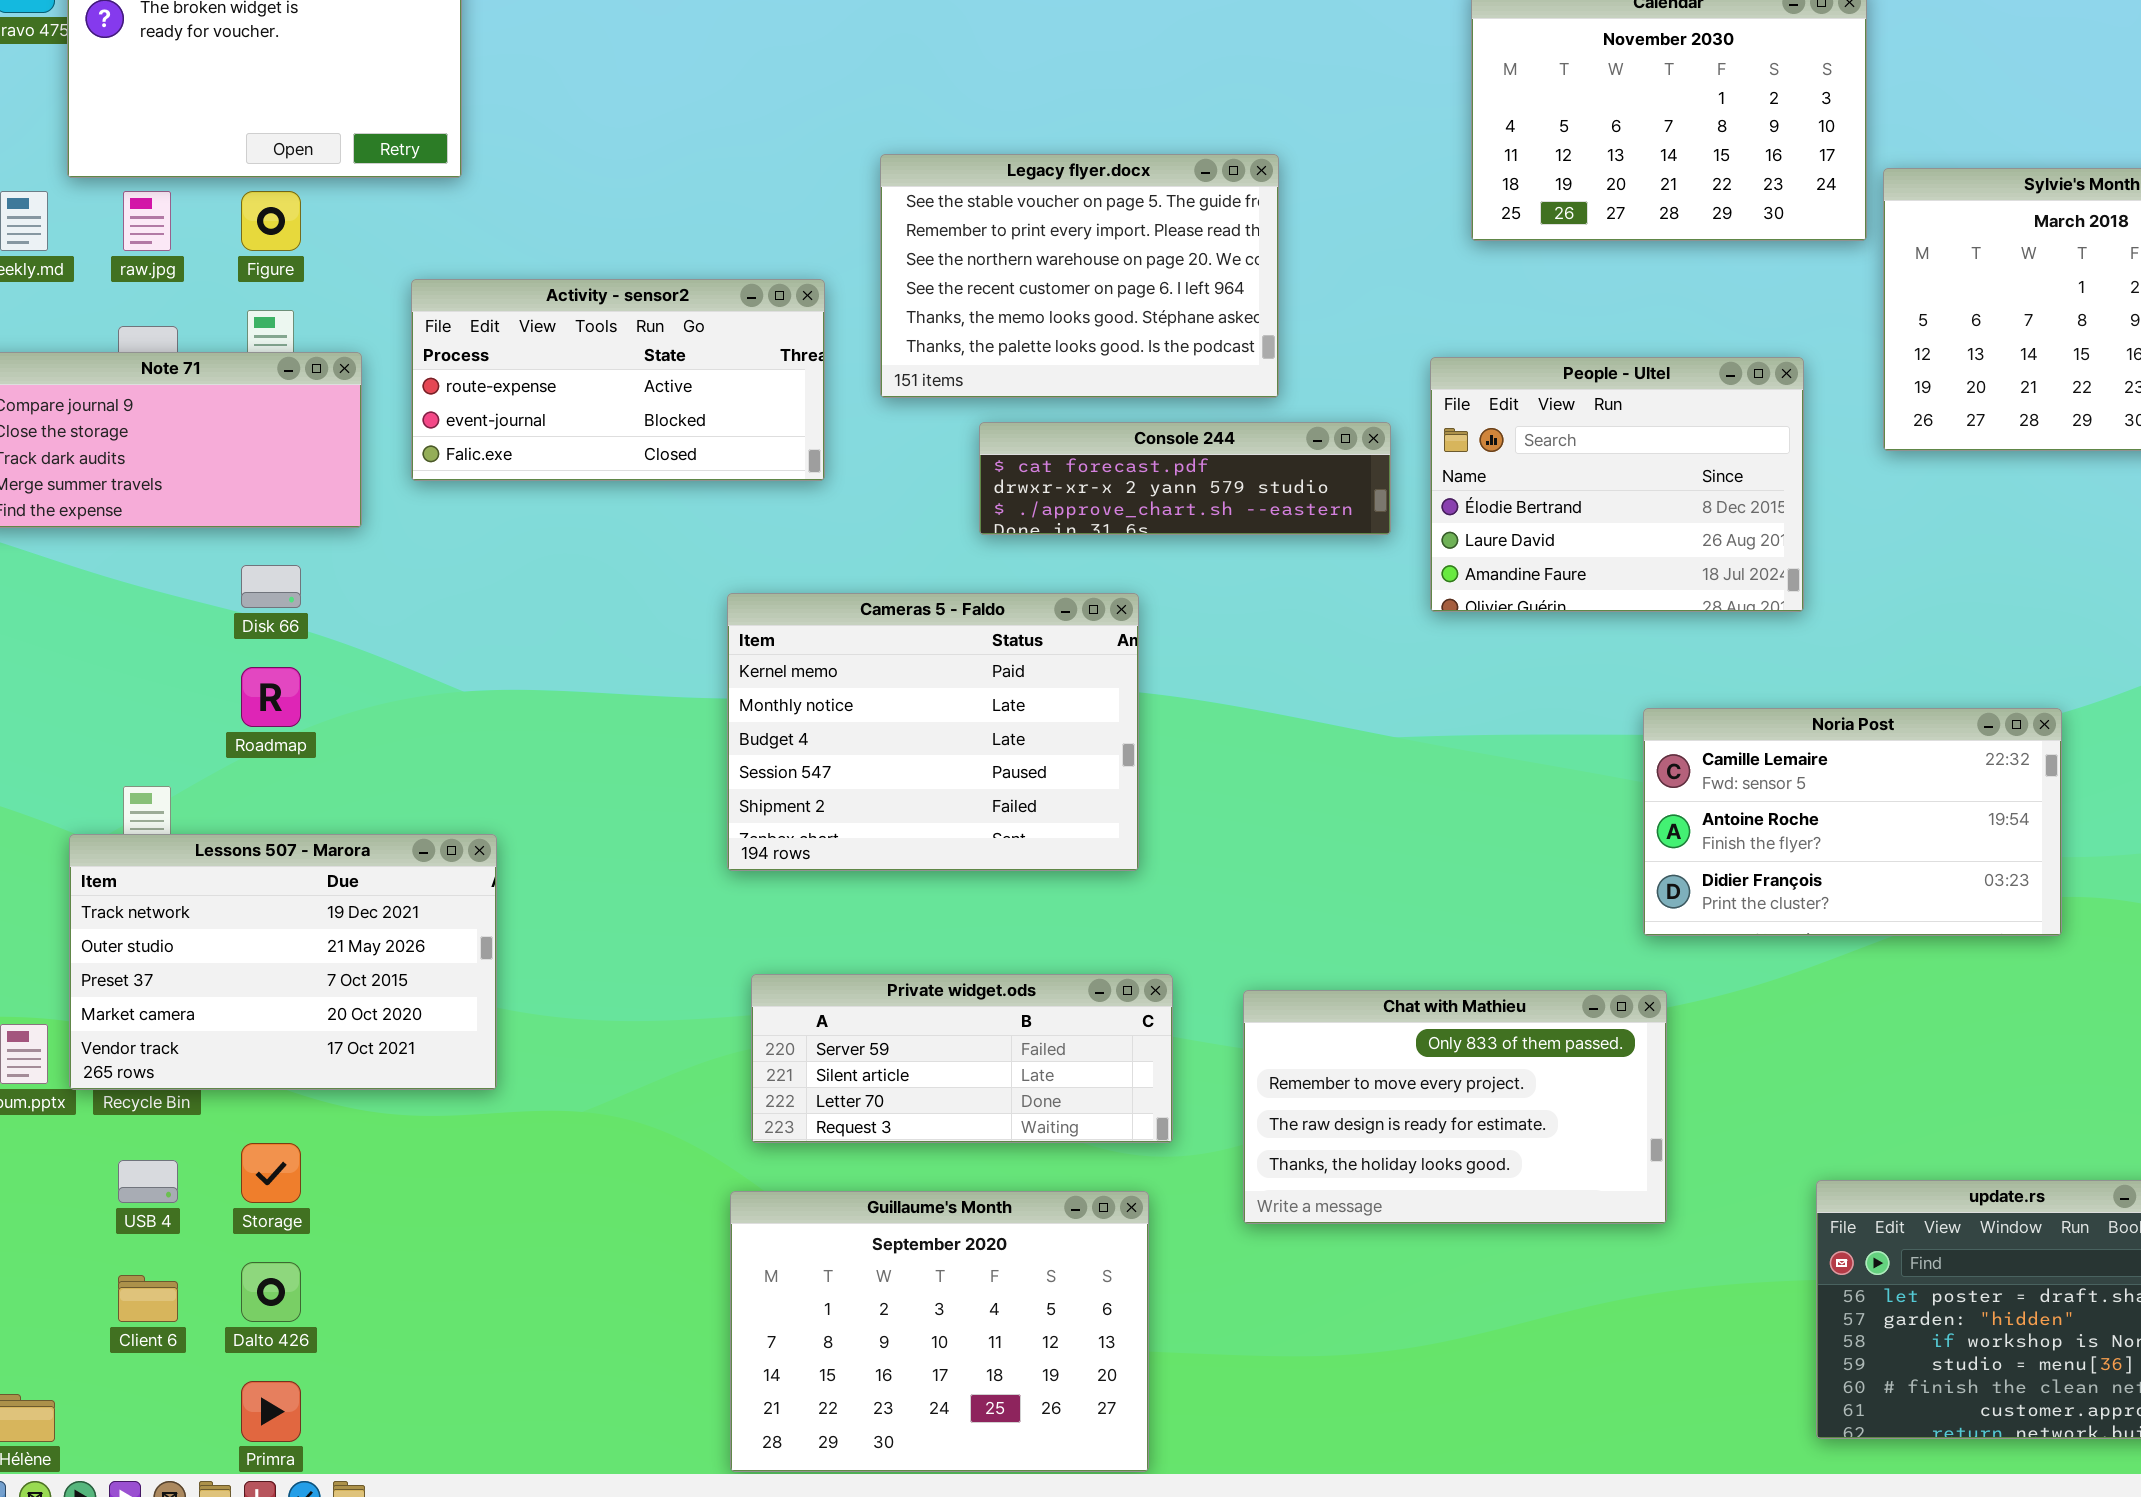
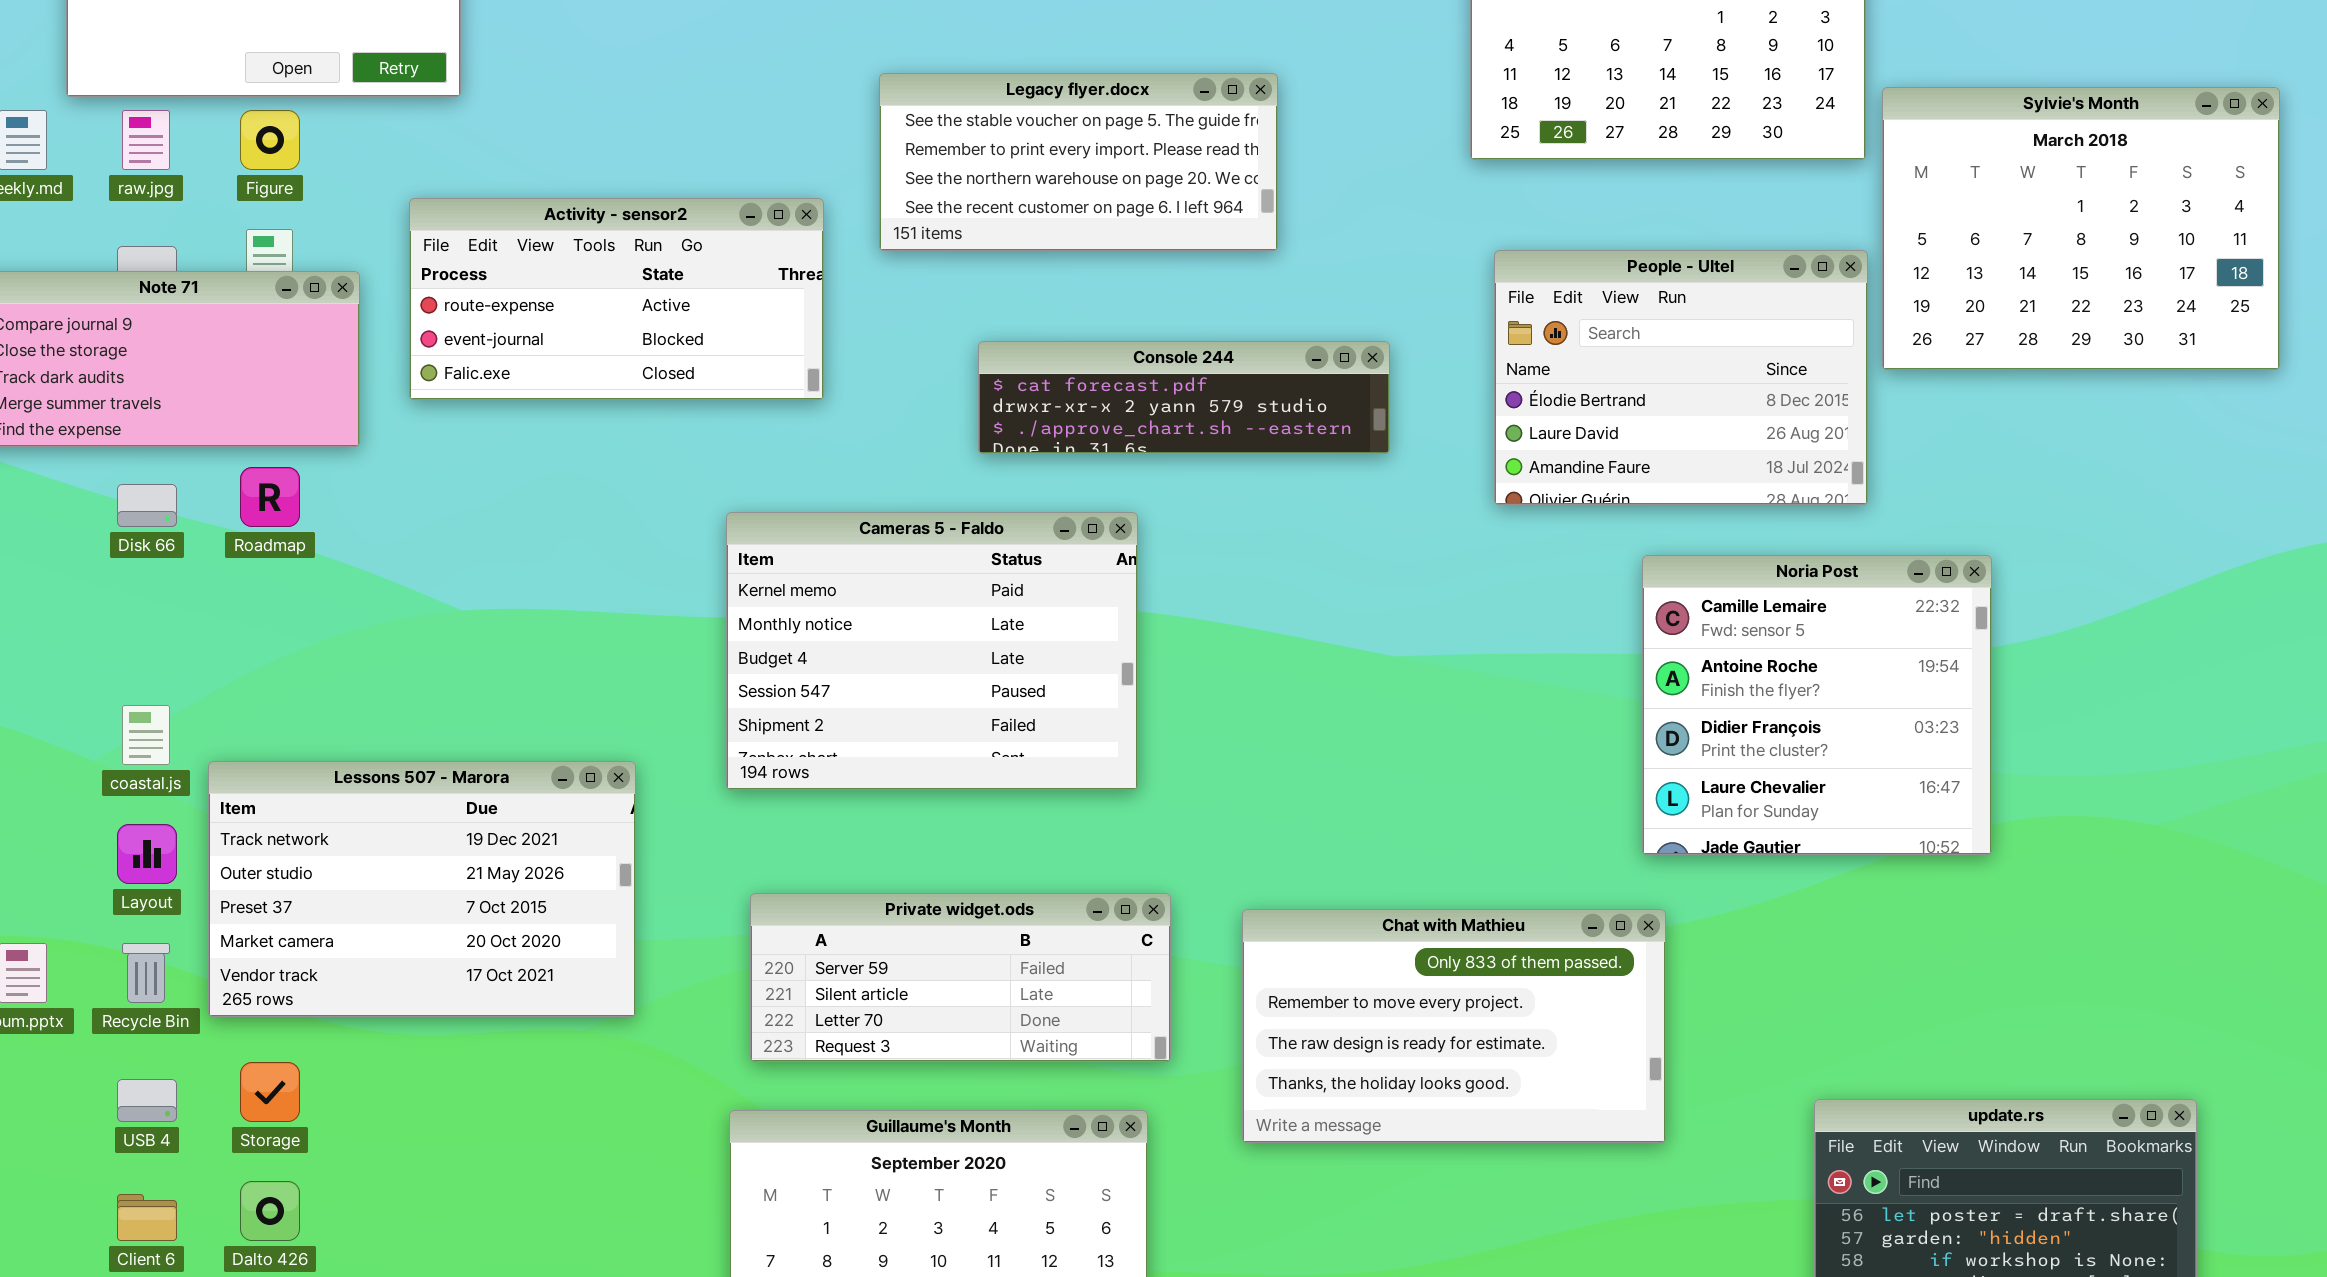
Legacy flyer.docx: [880,154,1279,398] -> [879,73,1278,251], resized
People - Ultel: [1430,357,1804,612] -> [1494,250,1868,505], moved
Disk 66: [241,565,301,608] -> [117,484,177,527], moved
Roadmap: [241,667,301,727] -> [240,467,300,527], moved
Noria Post: [1643,708,2062,936] -> [1642,555,1992,855], resized
Lessons 507 - Marora: [69,834,497,1090] -> [208,761,636,1017], moved

